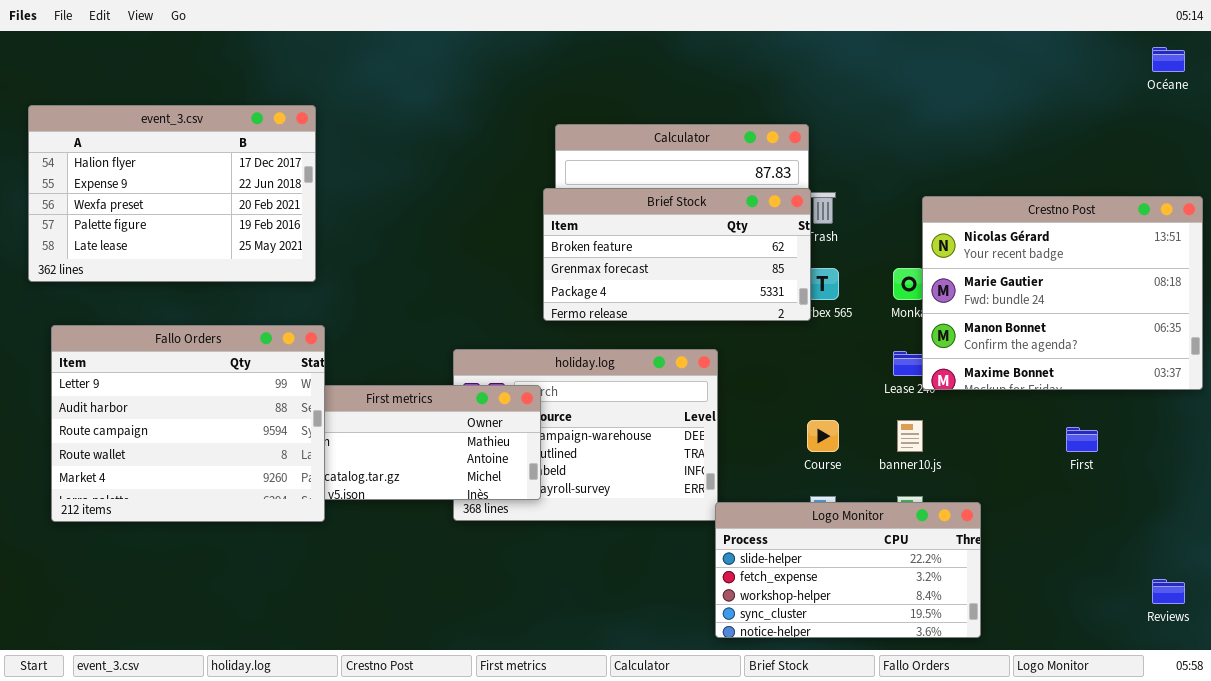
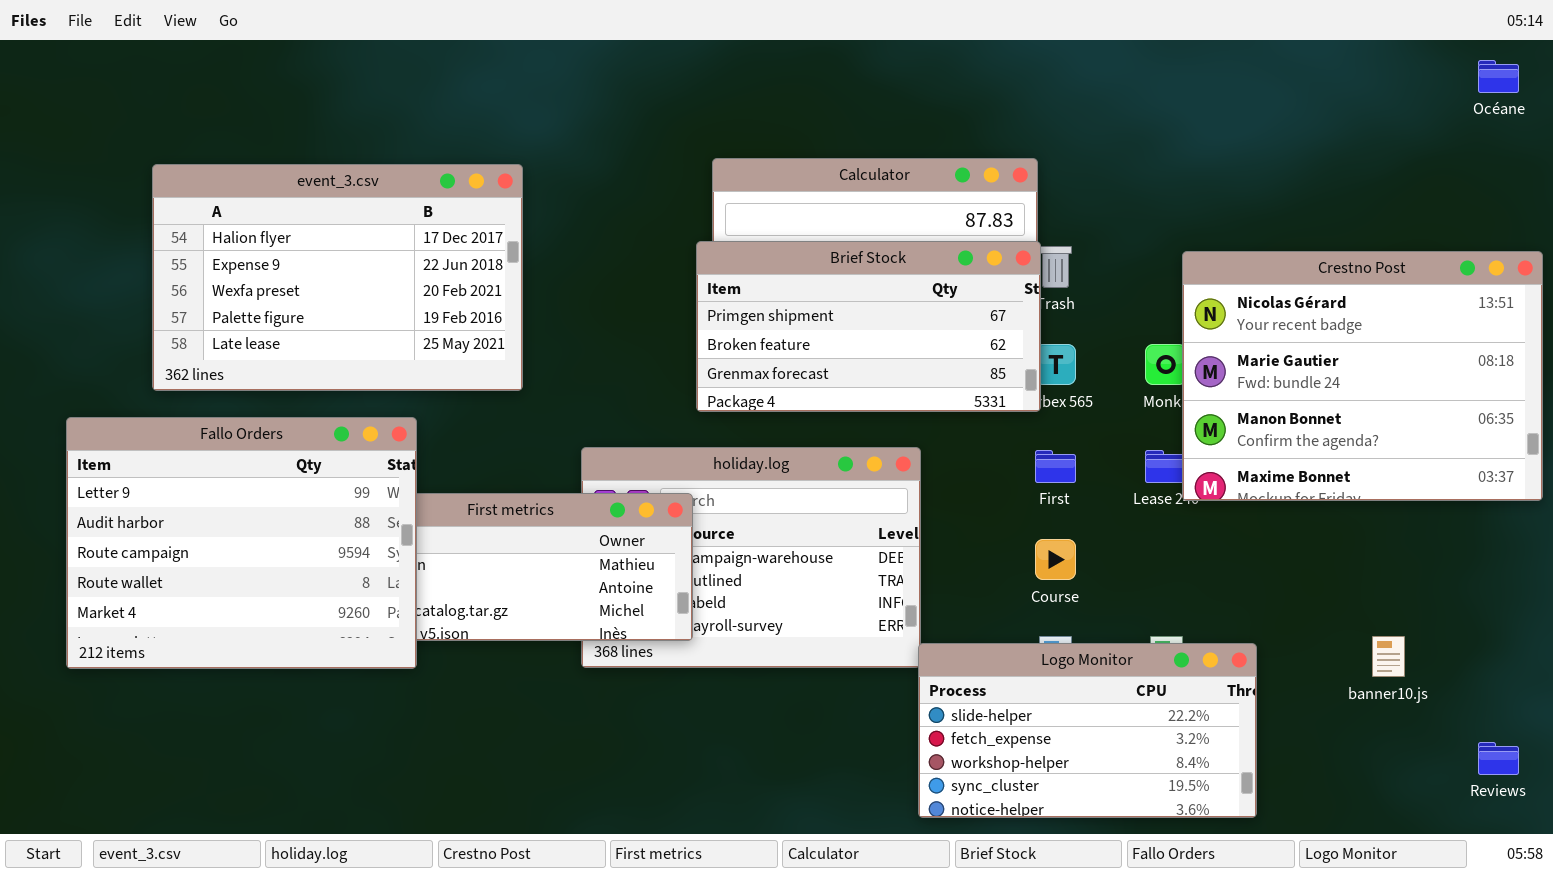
event_3.csv: [28,105,316,282] -> [152,164,523,391], moved
Brief Stock: [543,188,811,321] -> [696,241,1041,412], scrolled up 1 row
banner10.js: [897,420,923,452] -> [1372,636,1405,677], moved
First: [1066,427,1098,452] -> [1035,450,1076,483], moved

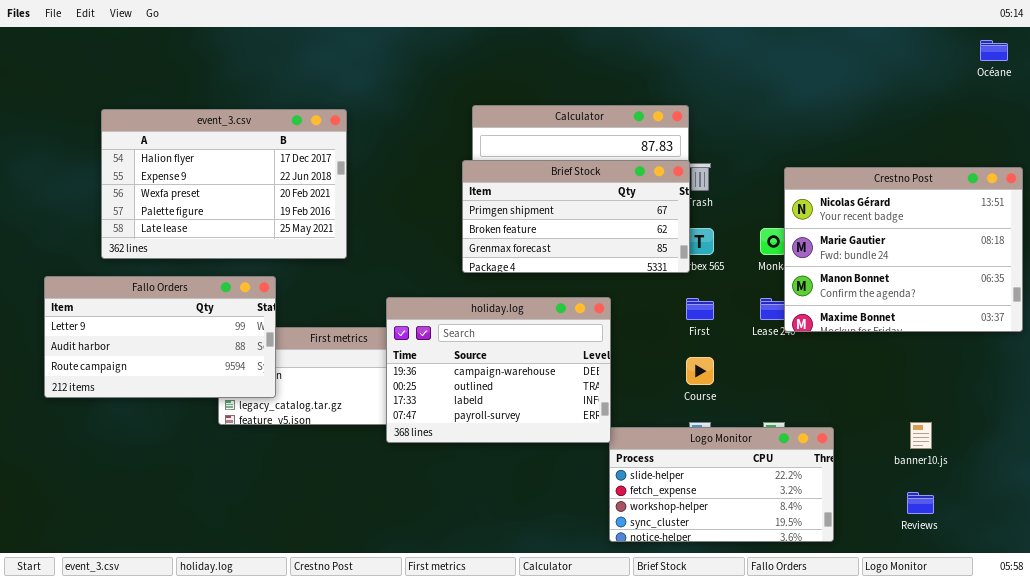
Fallo Orders: [66,417,417,669] -> [44,276,276,398], resized
holiday.log: [581,447,921,668] -> [386,297,611,443], raised
Reviews: [1478,742,1519,775] -> [907,492,934,514], moved

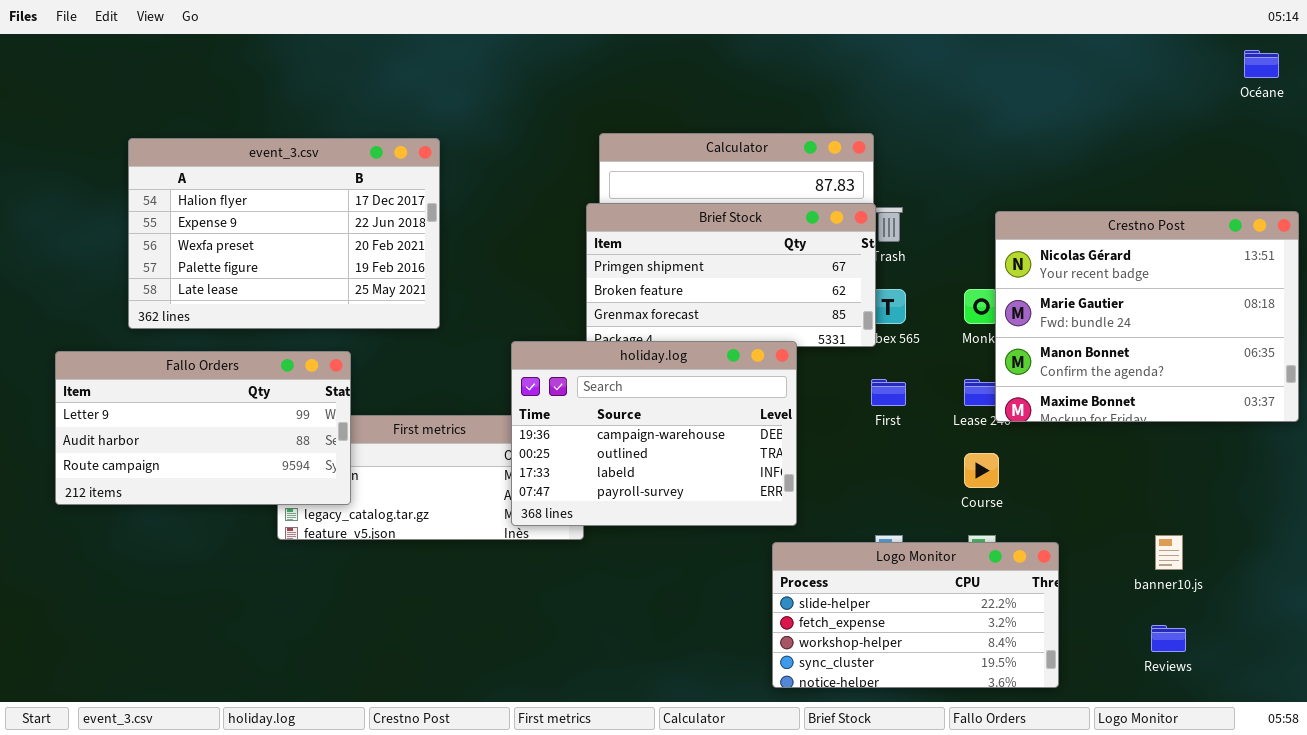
holiday.log: [386,297,611,443] -> [511,341,797,526], moved
Course: [686,357,714,385] -> [964,453,999,488], moved

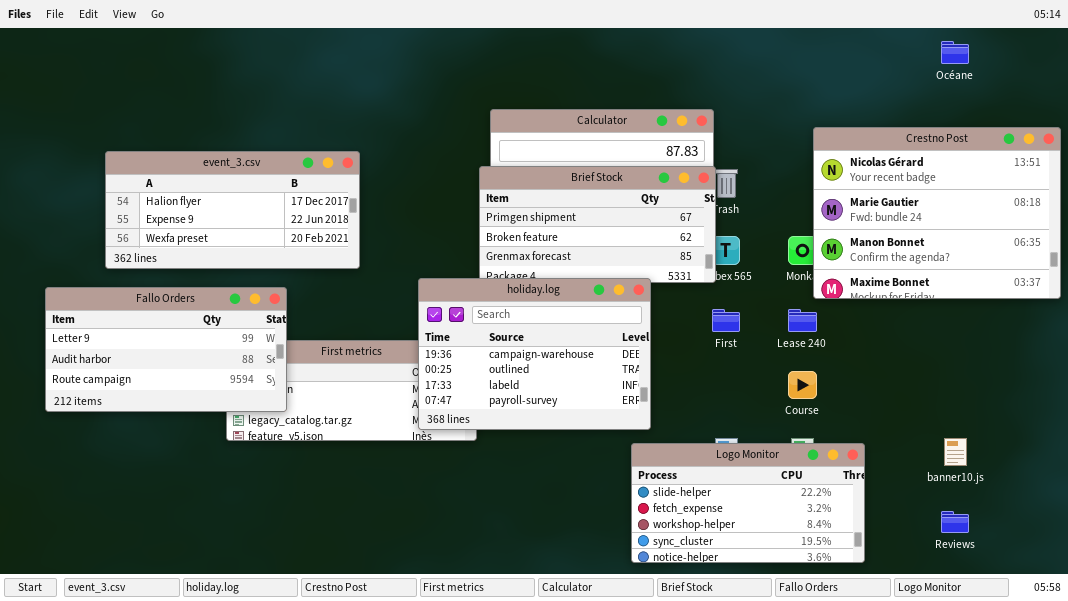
Océane: [1244,50,1279,78] -> [941,41,969,64], moved
event_3.csv: [128,138,440,329] -> [105,151,360,269], resized
Crestno Post: [995,211,1299,422] -> [813,127,1061,299], moved

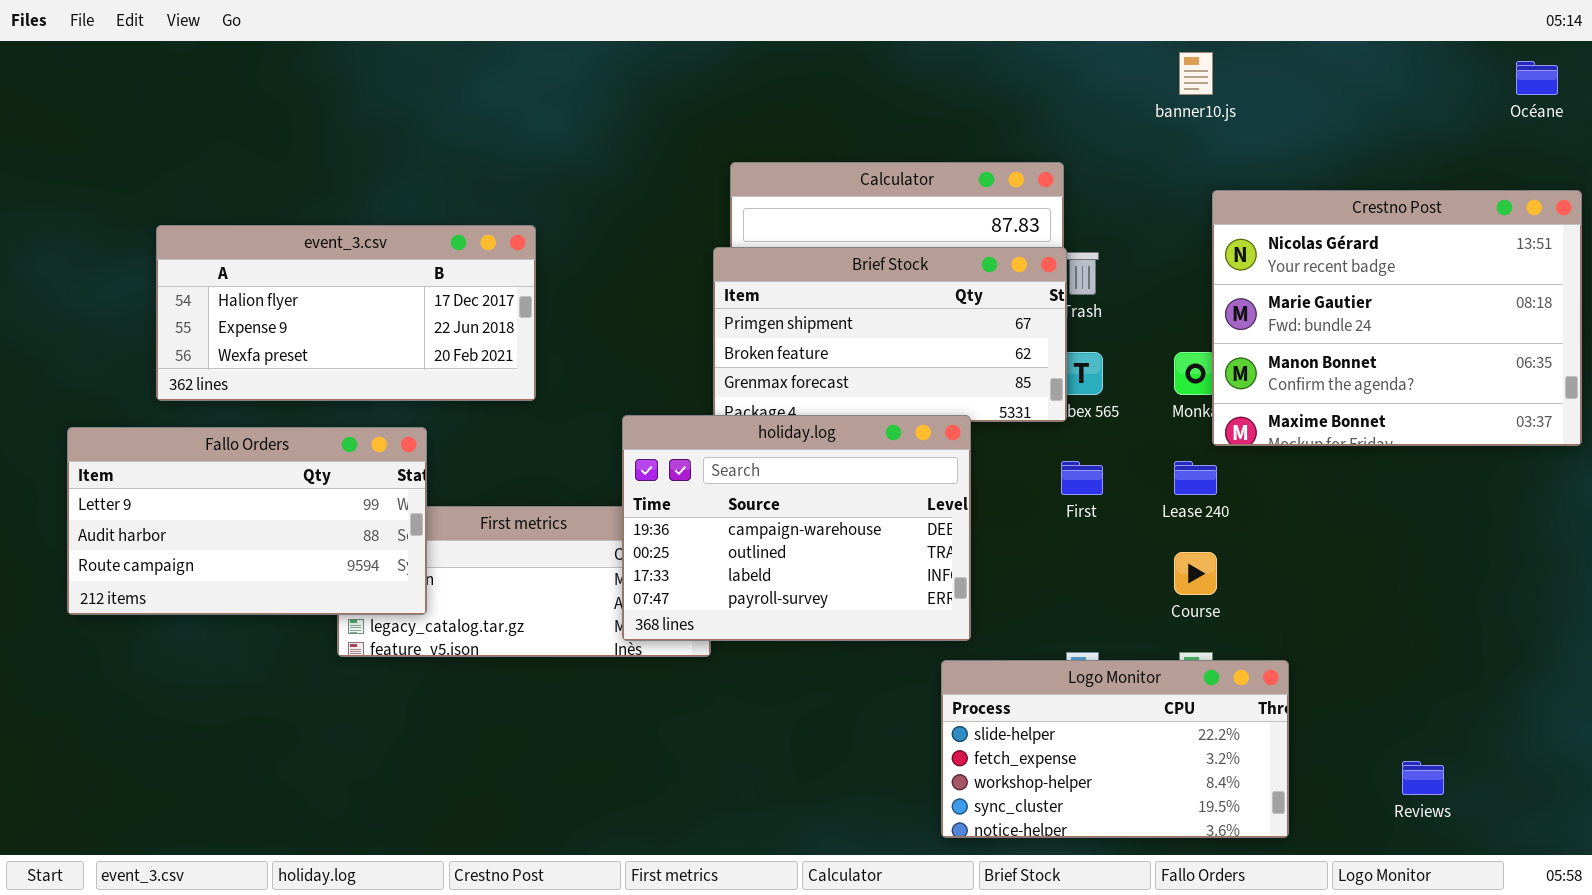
Océane: [941,41,969,64] -> [1516,61,1558,95], moved
banner10.js: [944,438,967,466] -> [1179,52,1213,95], moved

